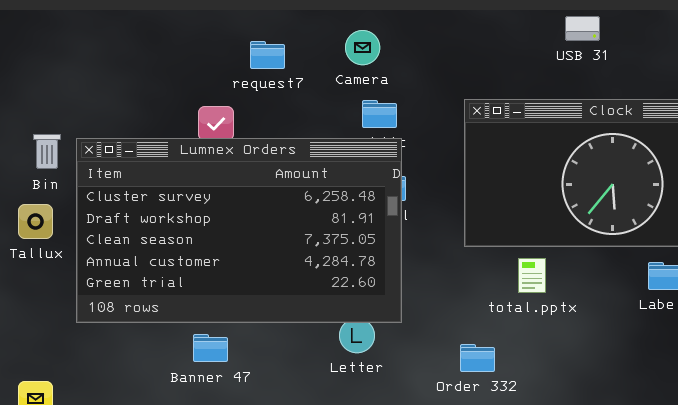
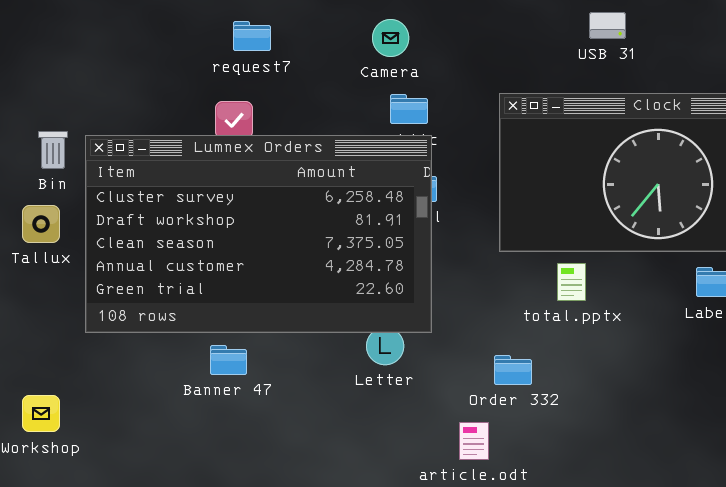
USB 31: [565,16,600,41] -> [589,12,626,39], moved
request7: [250,41,285,69] -> [233,21,271,51], moved

